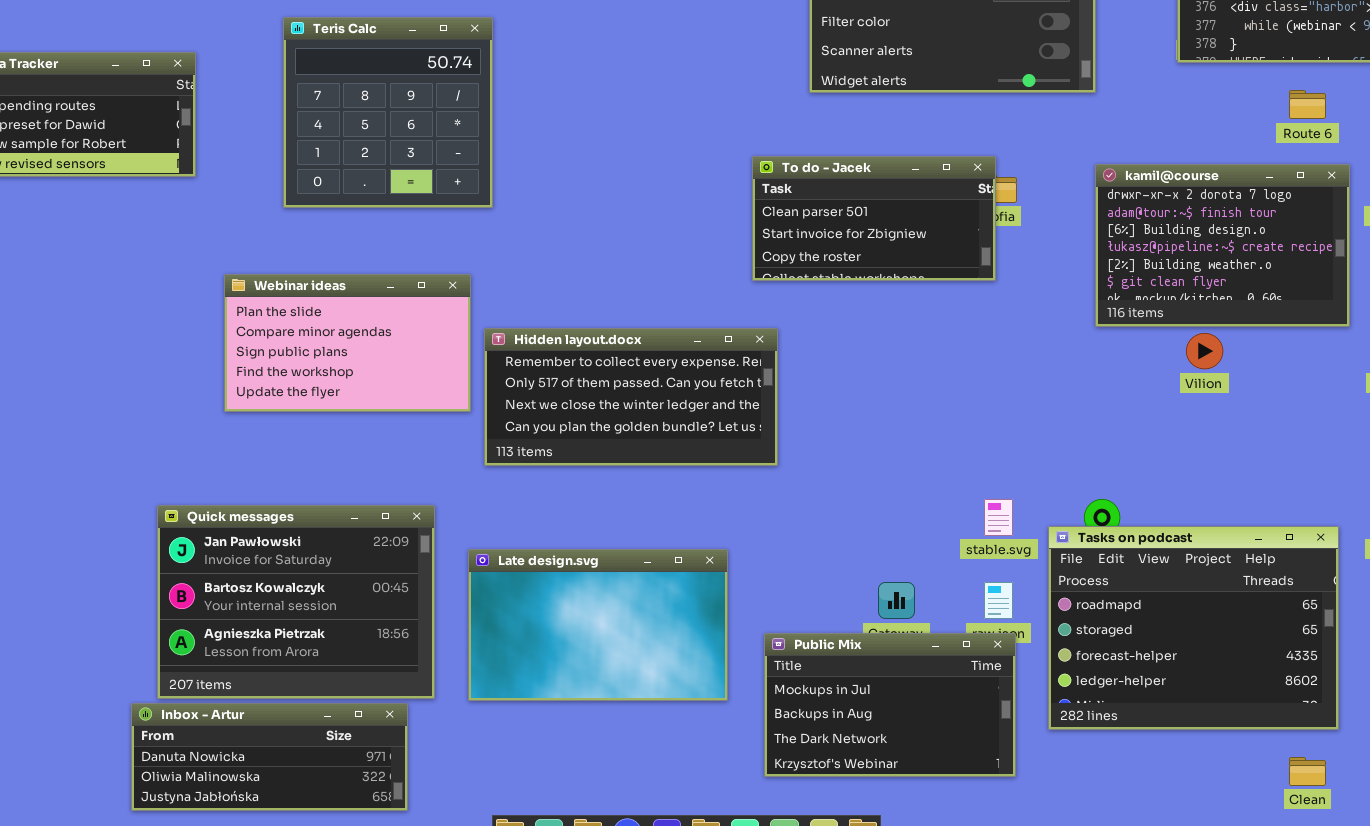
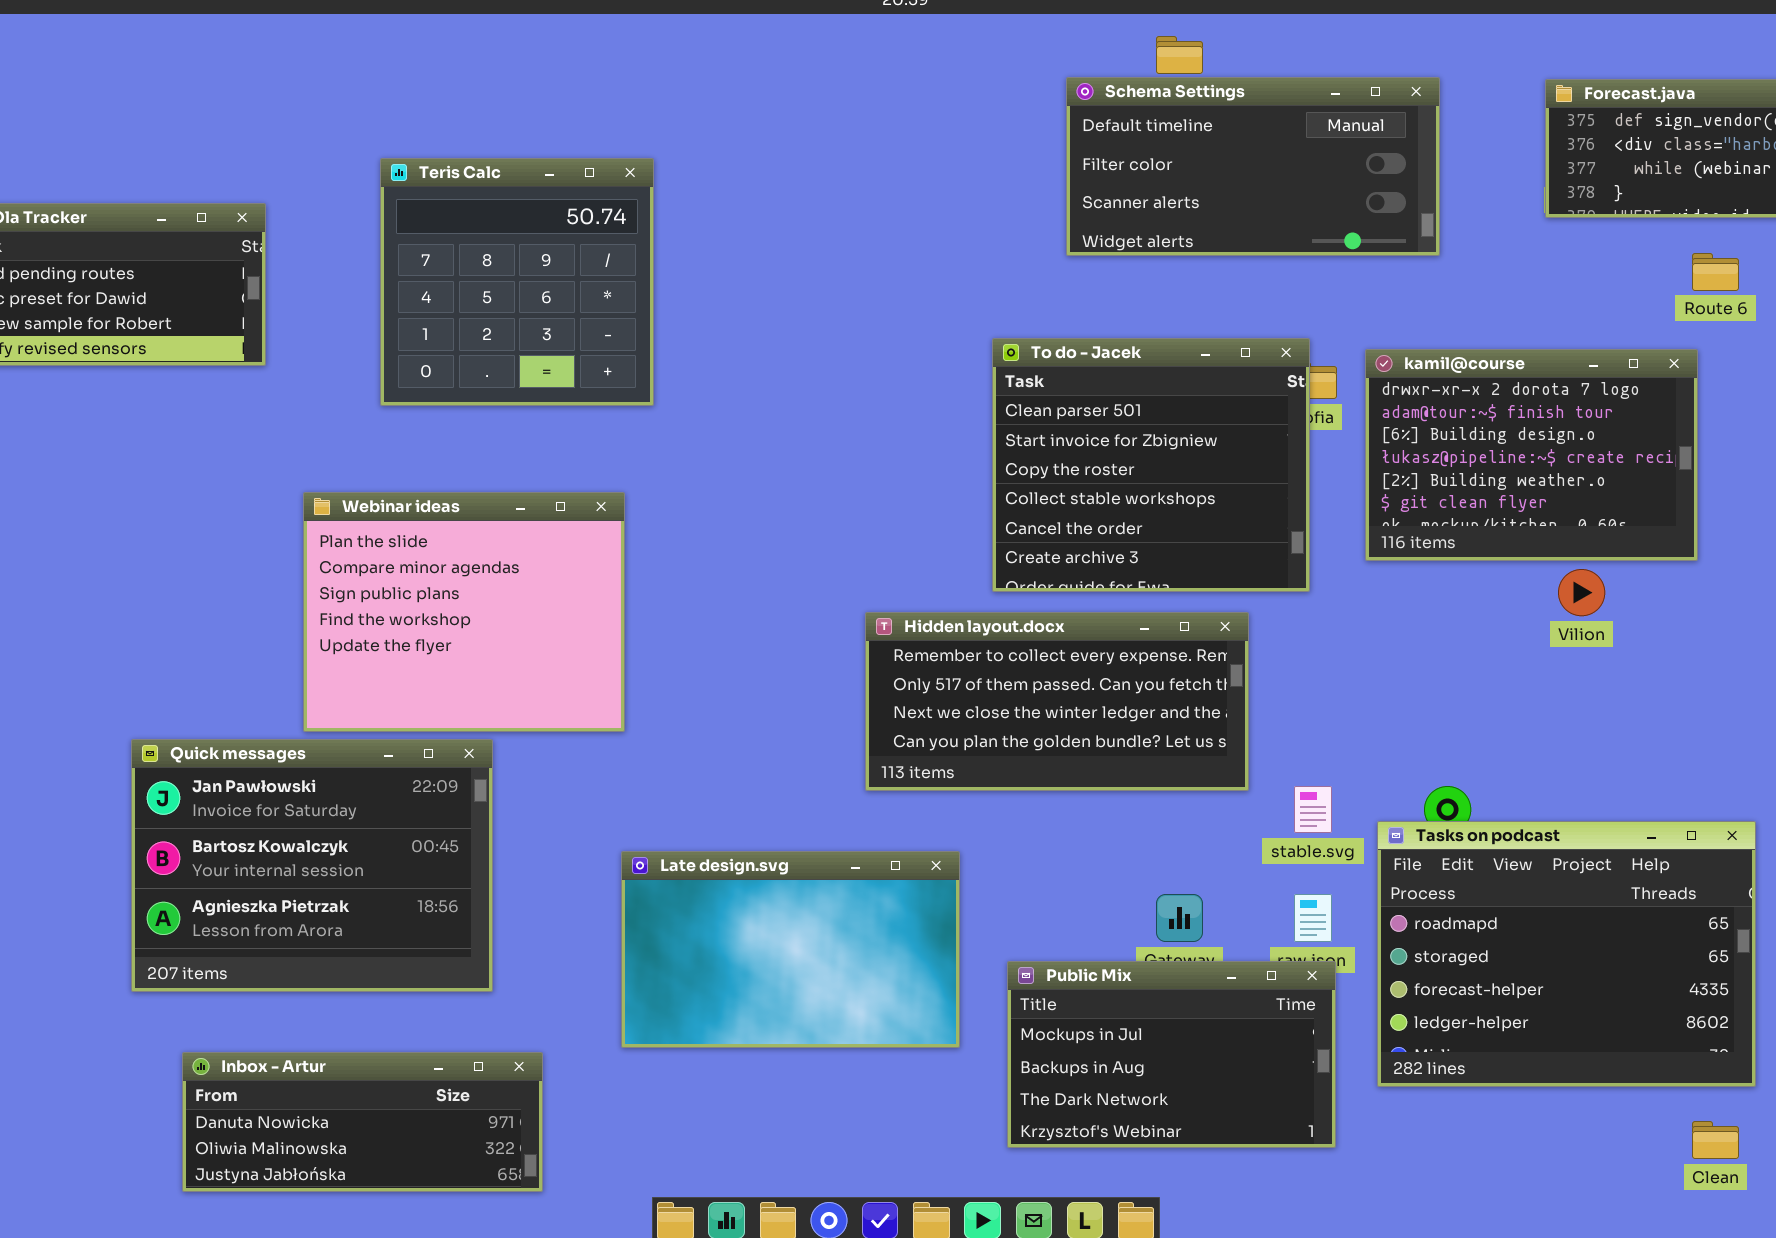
To do - Jacek: [752,156,996,281] -> [992,338,1310,592], resized
kamil@course: [1095,164,1350,327] -> [1365,349,1698,561], moved
Webinar ideas: [224,274,471,412] -> [303,492,625,732], resized
Hidden layout.docx: [484,328,778,466] -> [865,612,1249,791], moved
Quick messages: [157,505,435,699] -> [131,739,493,992], moved

